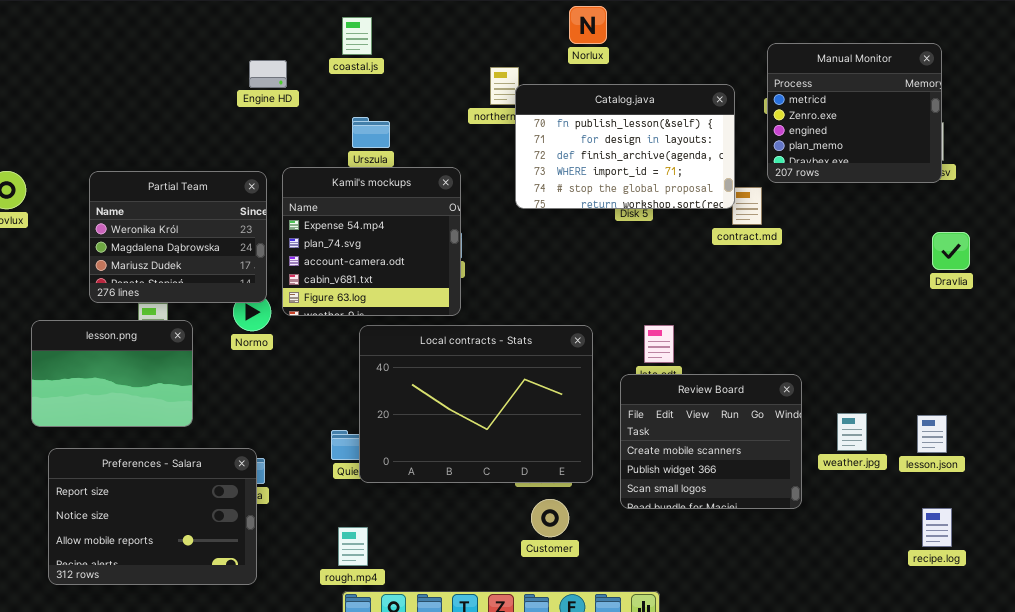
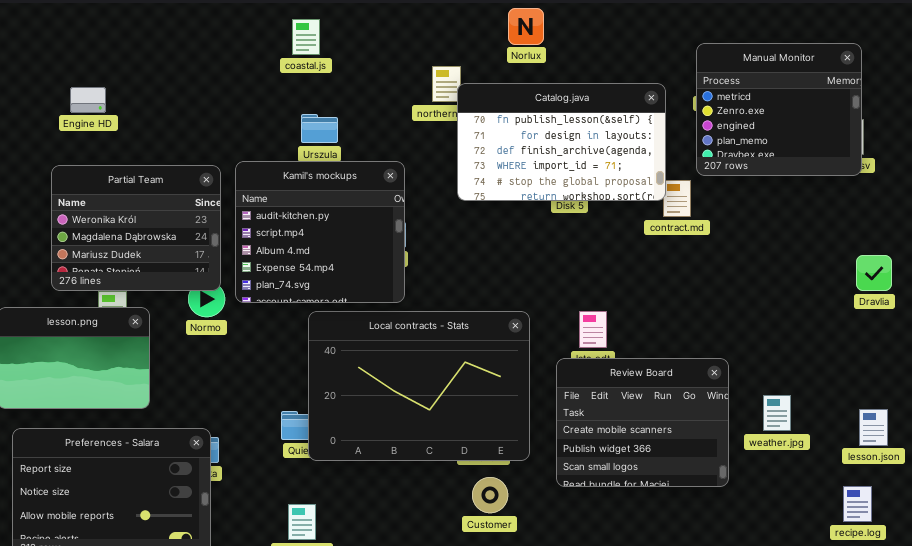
Engine HD: [249,60,287,88] -> [70,87,106,113], moved
Kamil's mockups: [282,167,461,316] -> [235,161,405,303], scrolled up 3 rows
Dravlia: [932,232,970,270] -> [856,255,892,291], moved
lesson.json: [917,415,947,453] -> [859,409,888,446], moved

